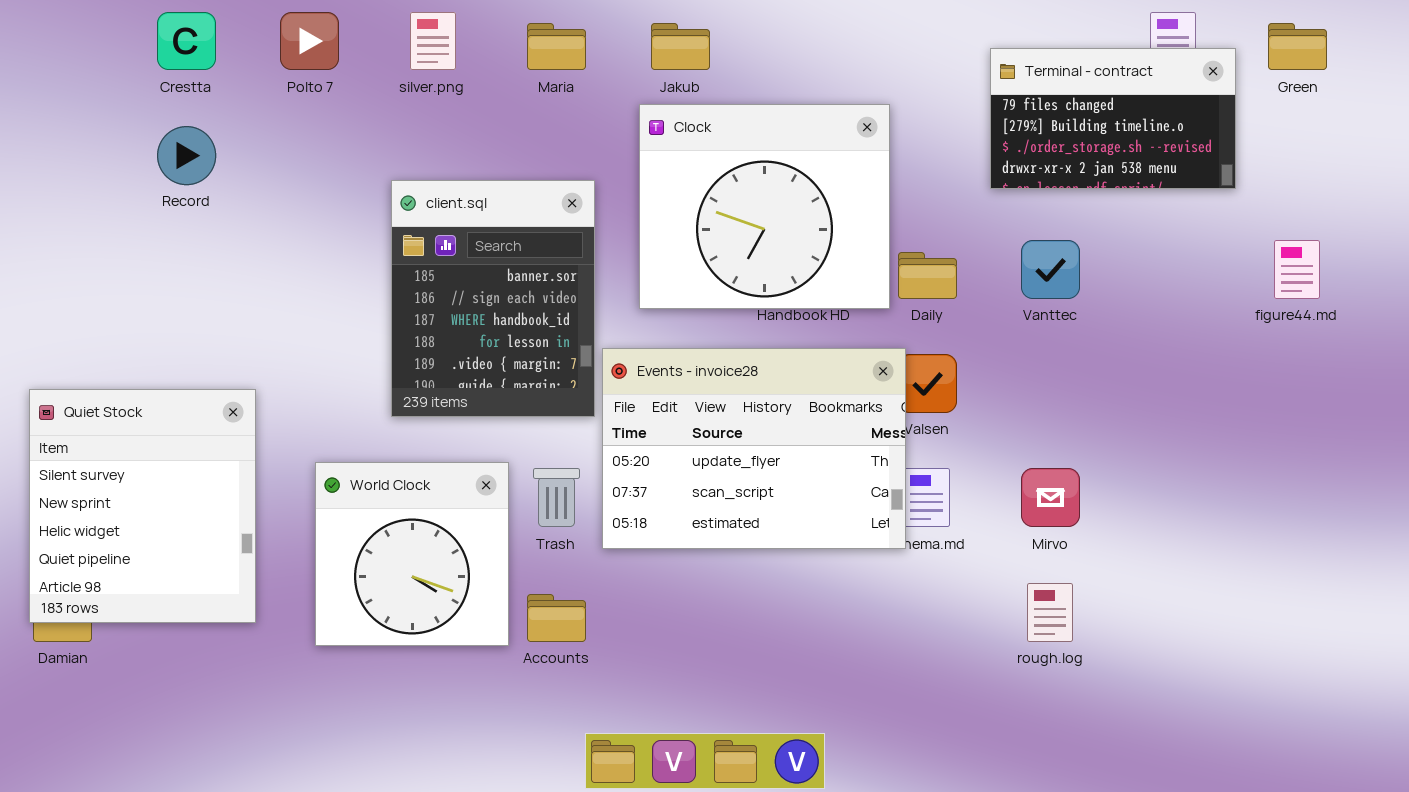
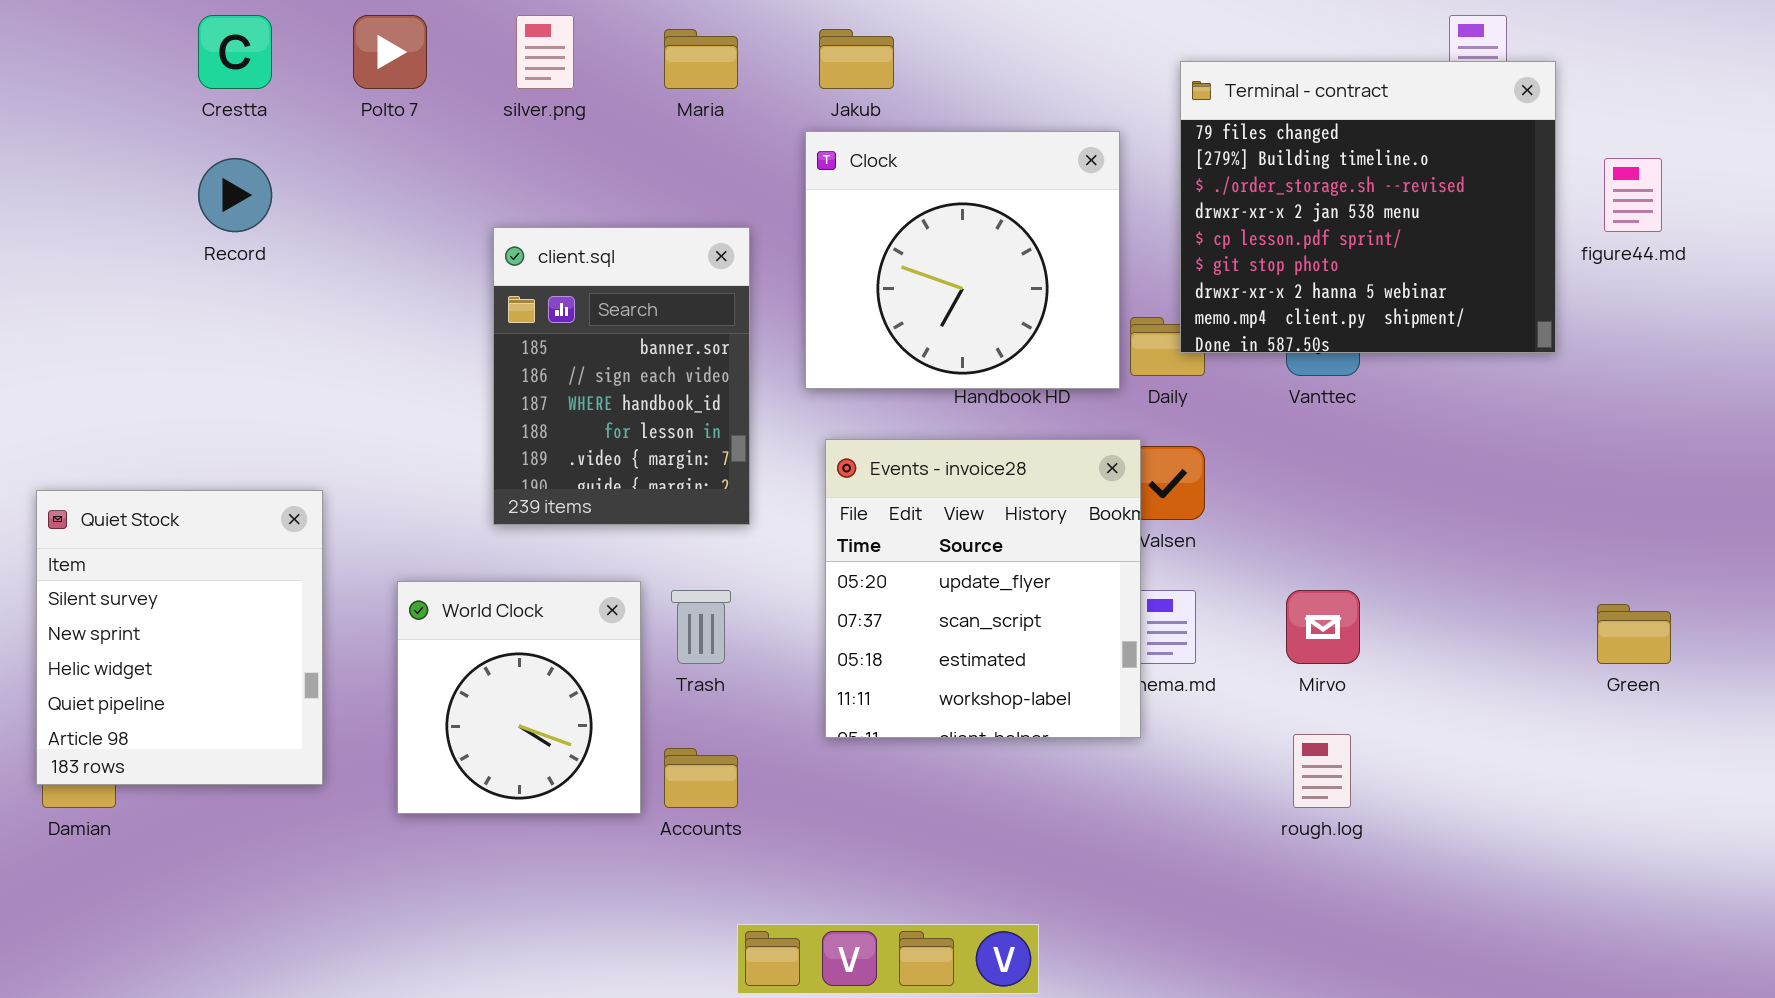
Green: [1268,23,1327,70] -> [1597,604,1671,664], moved
Terminal - contract: [990,48,1236,189] -> [1180,61,1556,353], resized
figure44.md: [1274,240,1320,299] -> [1604,158,1662,232], moved
Events - invoice28: [602,348,906,549] -> [825,439,1141,738], resized

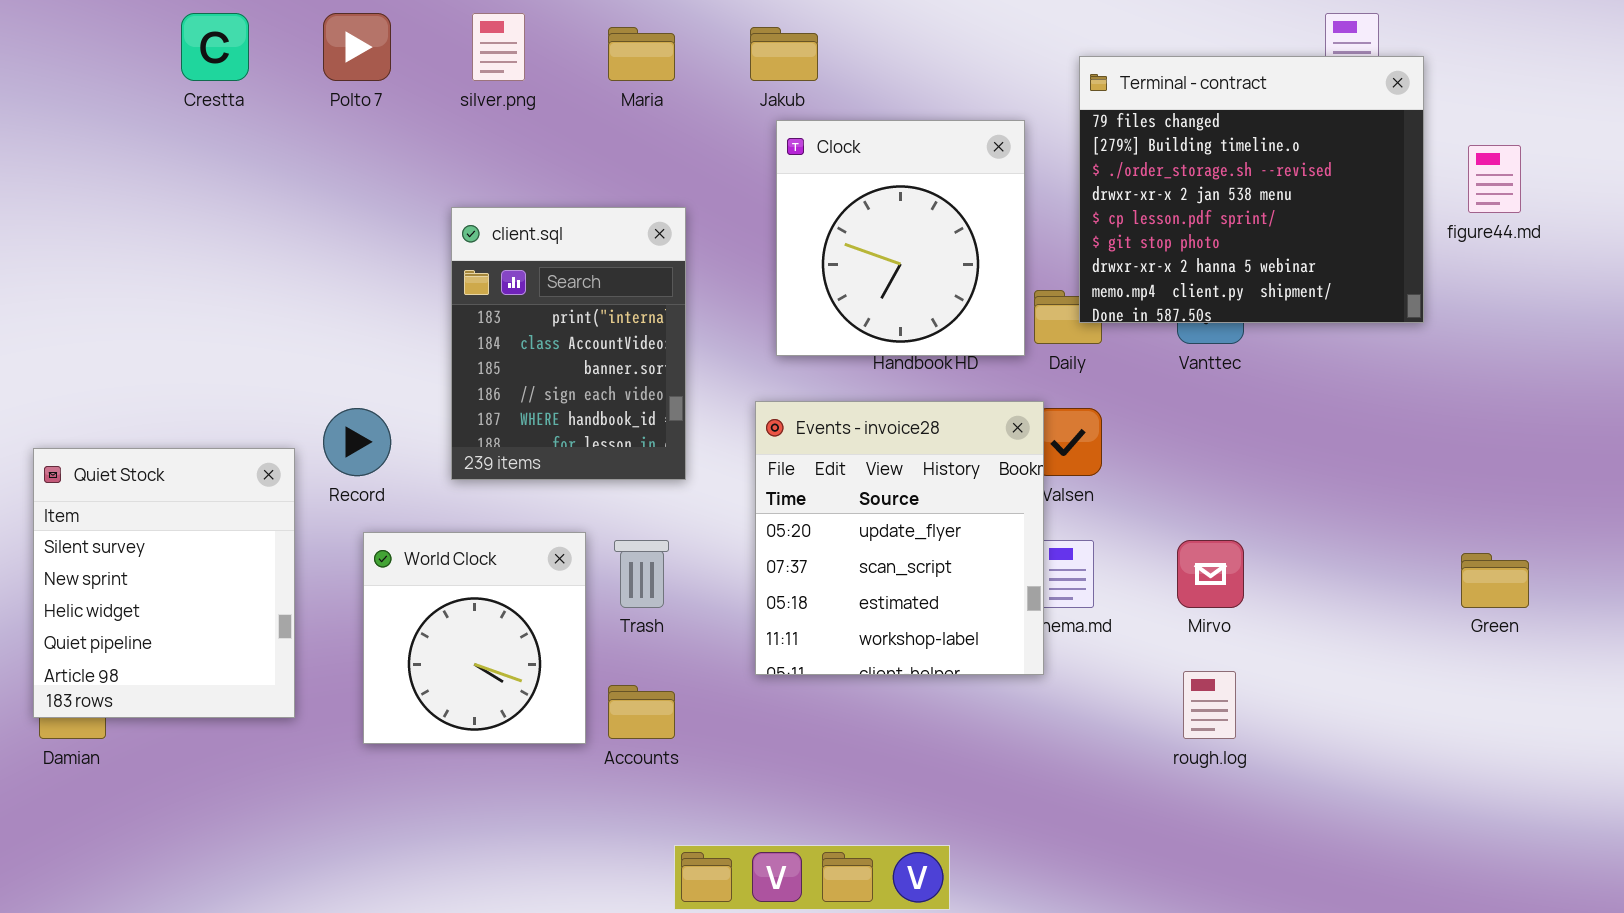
Clock: [805,131,1120,389] -> [776,120,1025,356], resized
Record: [198,158,272,232] -> [323,408,391,476], moved
client.sql: [493,227,750,525] -> [451,207,686,480], scrolled up 2 rows

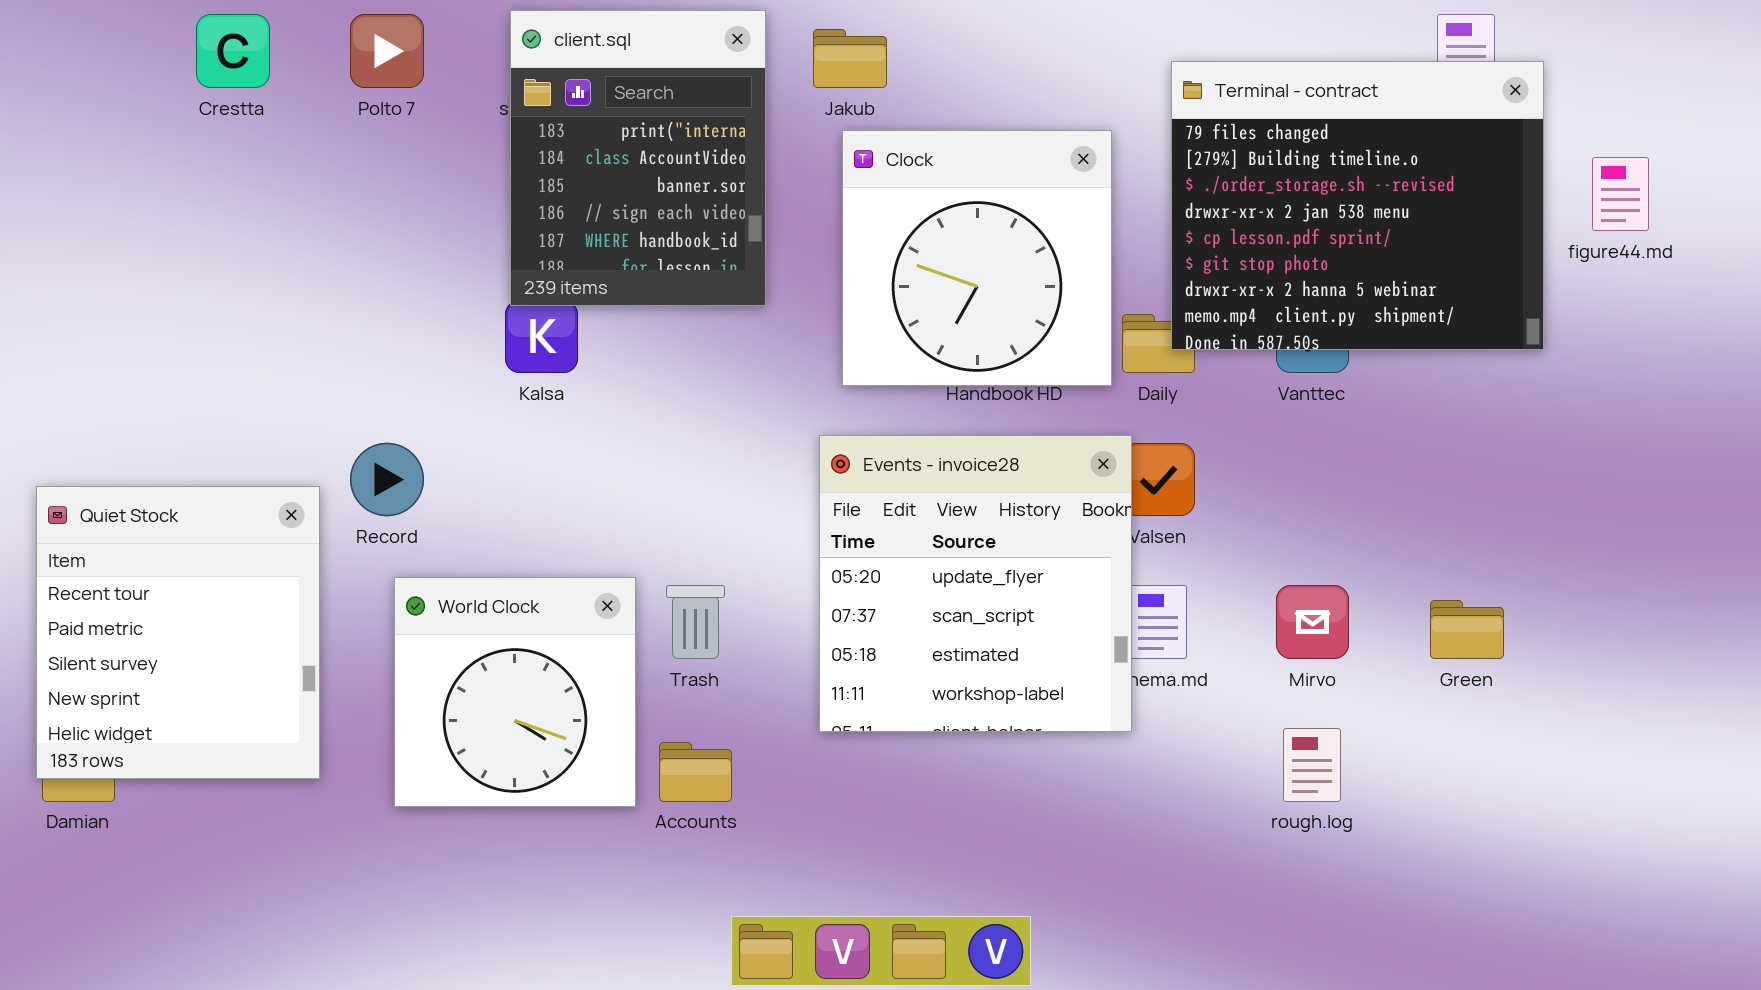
client.sql: [451,207,686,480] -> [510,10,766,306], moved
Quiet Stock: [33,448,295,718] -> [36,486,320,779], scrolled up 2 rows
Green: [1461,553,1529,608] -> [1430,600,1504,659], moved

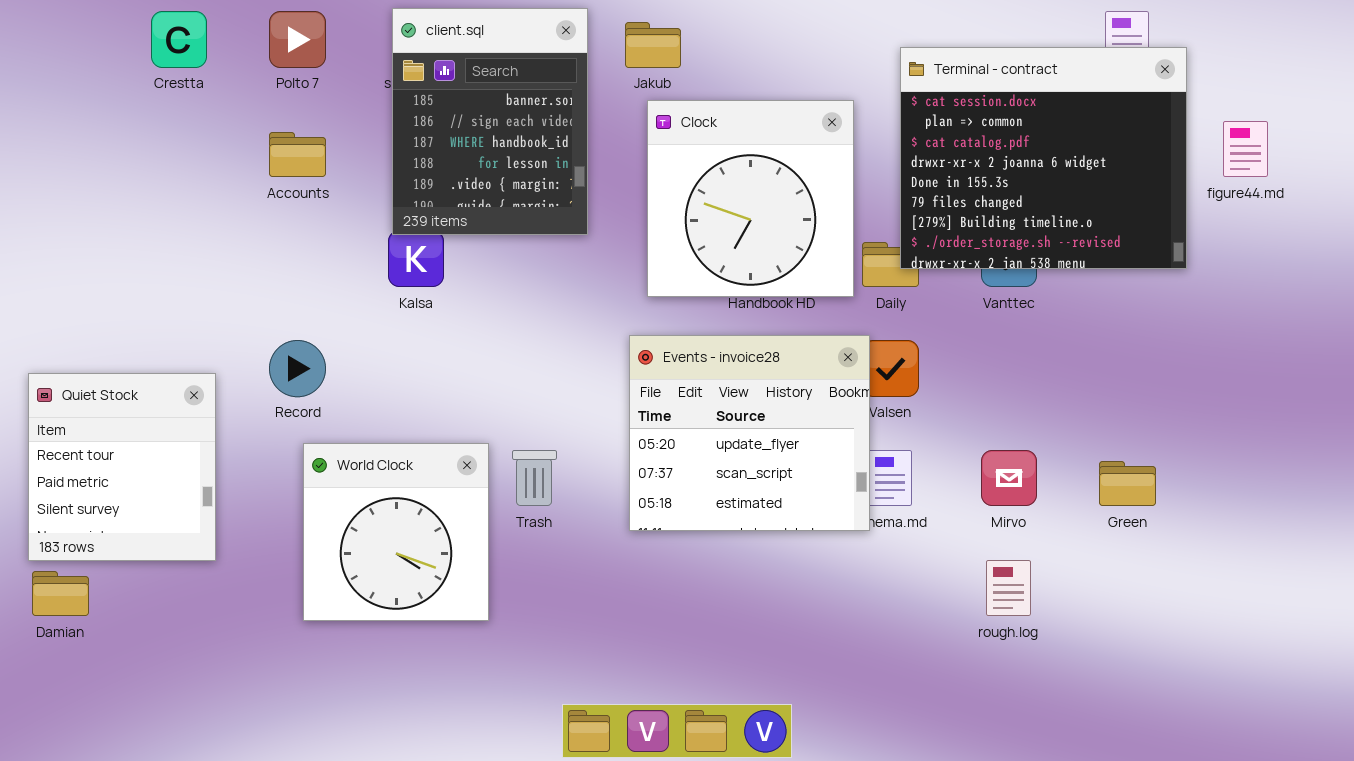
client.sql: [510,10,766,306] -> [392,8,588,235], scrolled down 2 rows
Terminal - contract: [1171,61,1544,350] -> [900,47,1187,269], scrolled up 5 rows
Events - invoice28: [819,435,1132,732] -> [629,335,870,531], resized
Quiet Stock: [36,486,320,779] -> [28,373,216,561], resized
Accounts: [659,742,732,802] -> [269,132,326,177], moved

